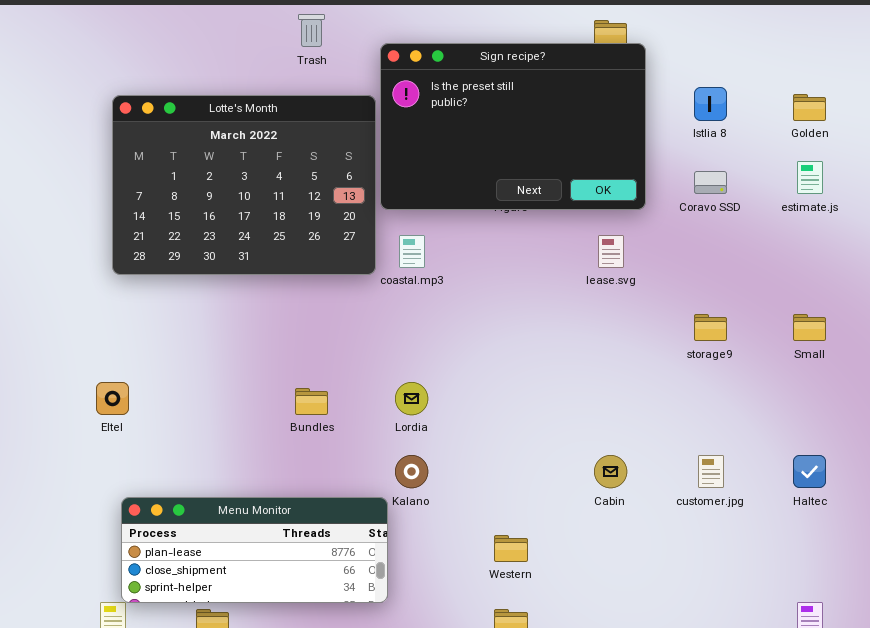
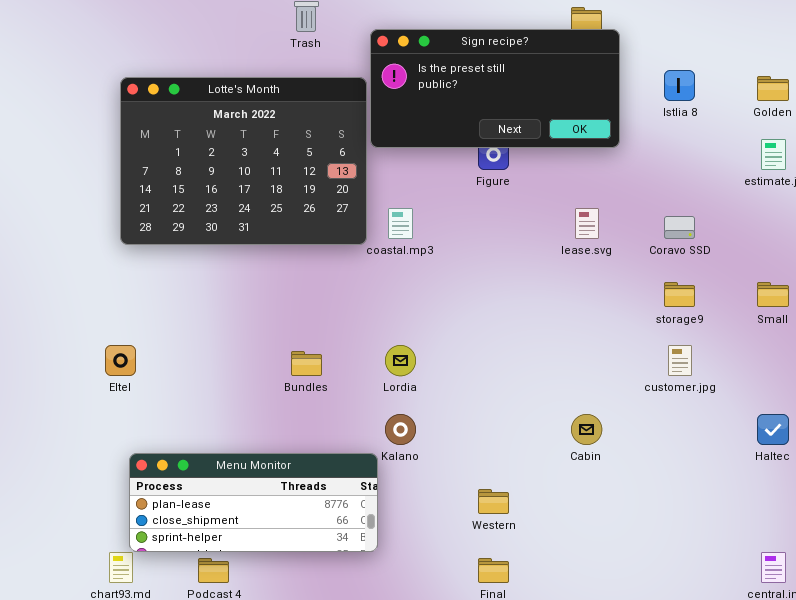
Sign recipe?: [380,43,646,210] -> [370,29,620,148], resized
Coravo SSD: [694,171,727,194] -> [664,216,695,239], moved
customer.jpg: [698,455,724,488] -> [668,345,692,376], moved

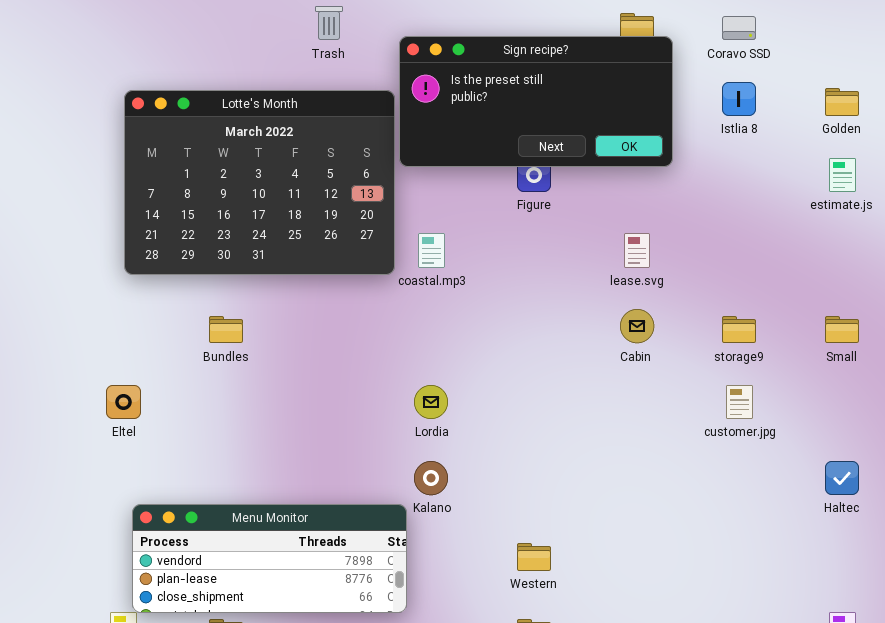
Coravo SSD: [664,216,695,239] -> [722,16,756,40], moved
Bundles: [291,351,322,376] -> [209,316,243,343], moved
Cabin: [571,414,602,445] -> [620,309,654,343], moved
Menu Monitor: [129,453,378,552] -> [132,504,407,613], scrolled up 1 row

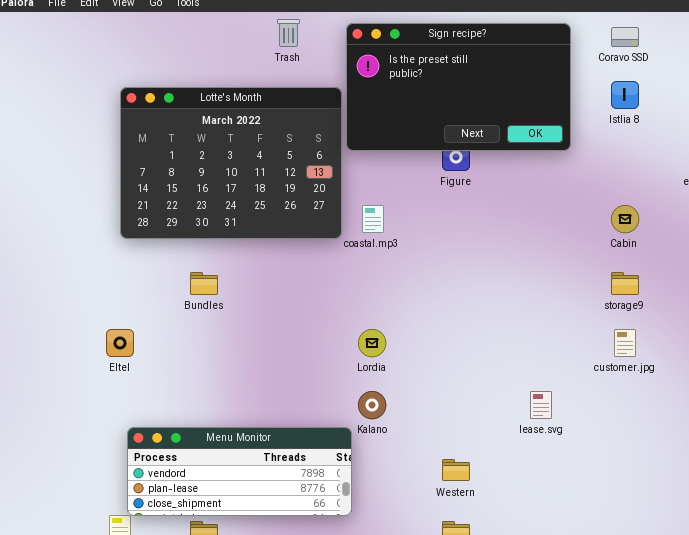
Sign recipe?: [399,36,673,167] -> [346,23,571,151], resized
lease.svg: [624,233,650,268] -> [530,391,552,419], moved
Cabin: [620,309,654,343] -> [611,205,639,233], moved

